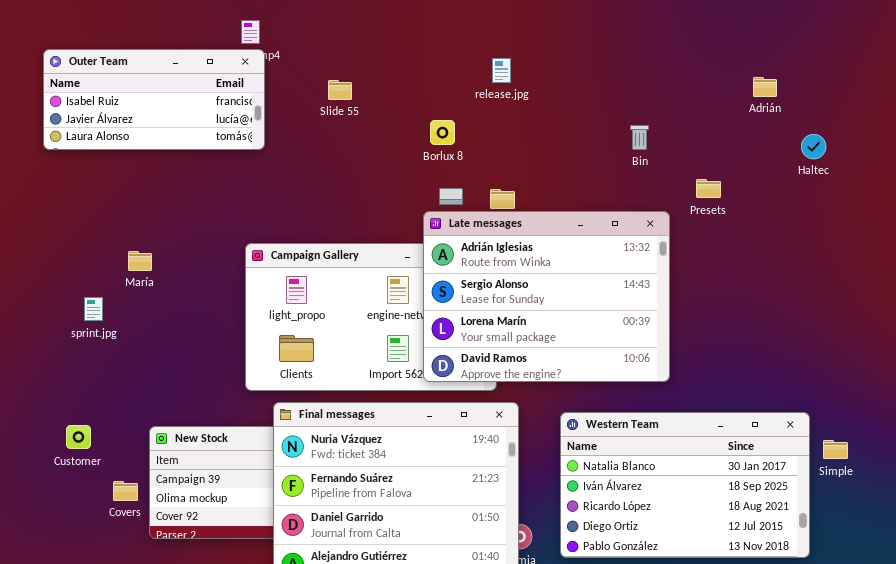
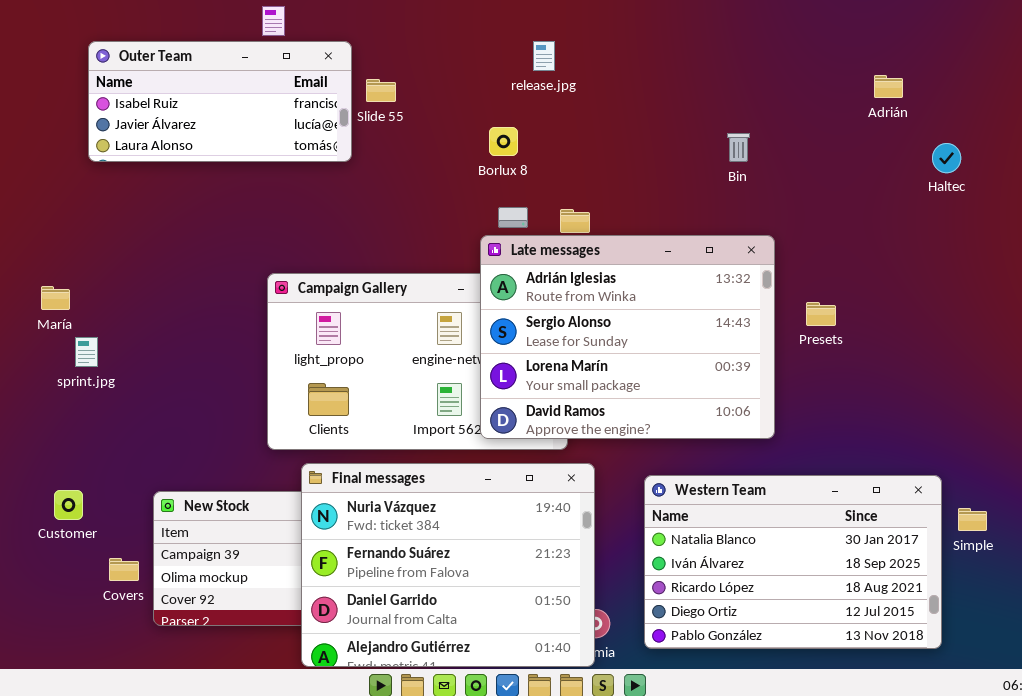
Outer Team: [43,49,265,150] -> [88,41,352,162], moved
release.jpg: [492,58,511,83] -> [533,41,555,71], moved
Presets: [696,179,721,198] -> [806,302,836,326], moved
María: [128,251,152,271] -> [41,286,70,310], moved

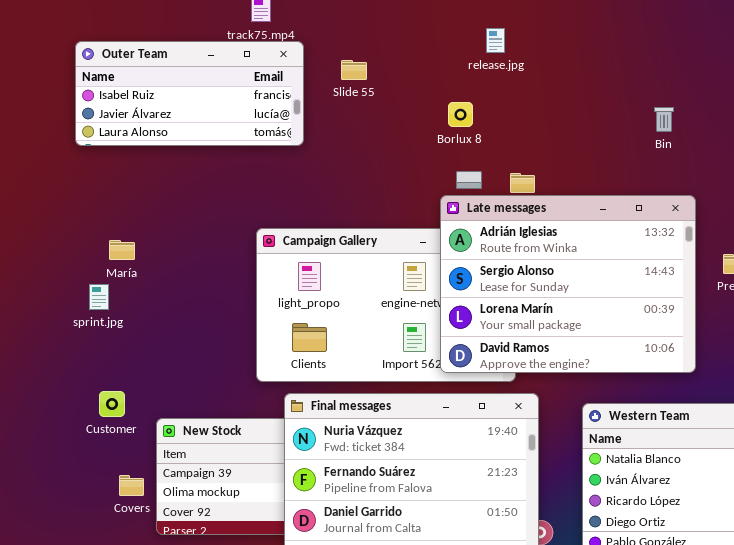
Outer Team: [88,41,352,162] -> [75,41,304,146], moved
María: [41,286,70,310] -> [109,240,135,260], moved
Customer: [54,490,83,520] -> [99,391,125,417], moved

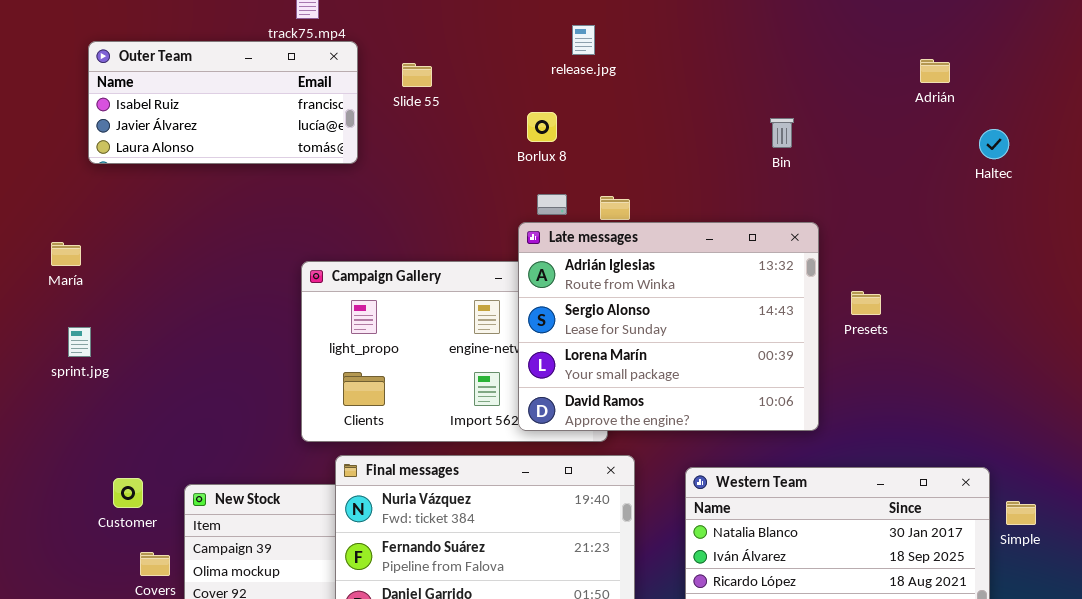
María: [109,240,135,260] -> [51,242,81,266], moved
sprint.jpg: [89,284,109,310] -> [68,327,91,357], moved
Customer: [99,391,125,417] -> [113,478,143,508], moved

